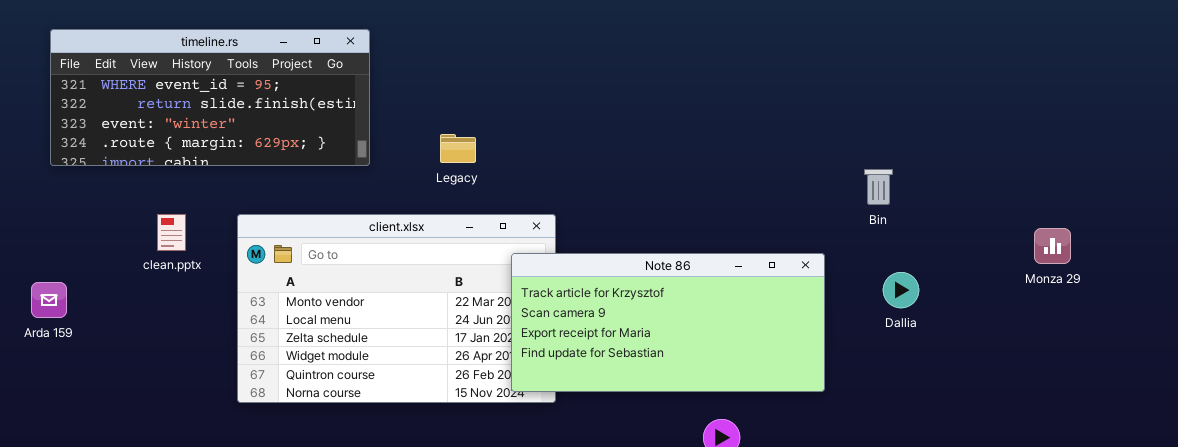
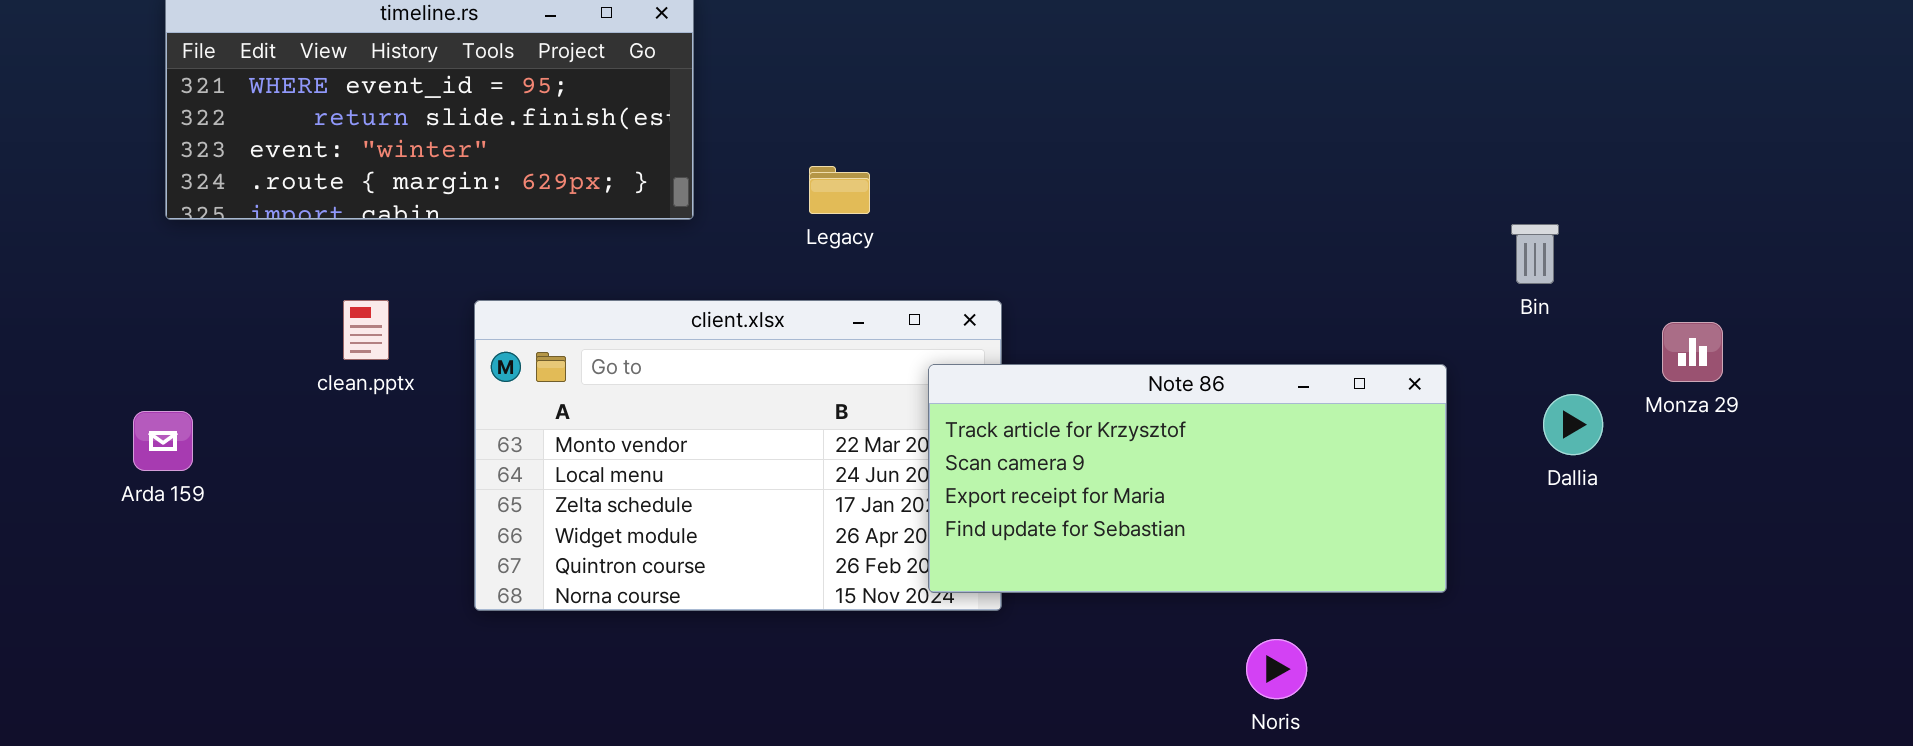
Monza 29: [1034,228,1071,264] -> [1662,322,1723,382], moved

